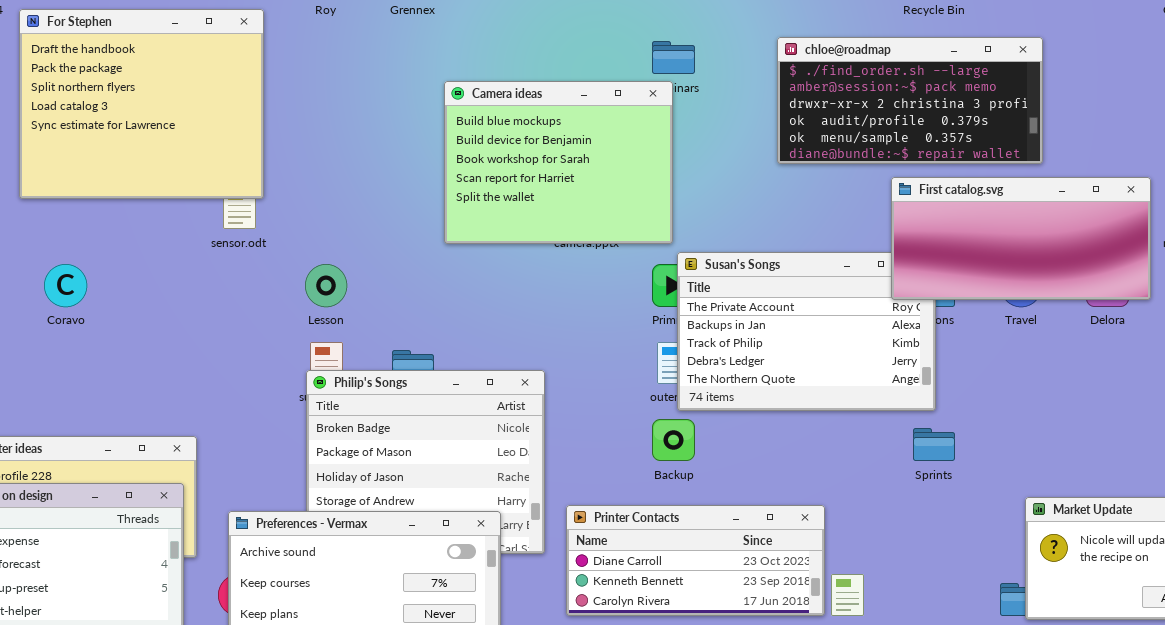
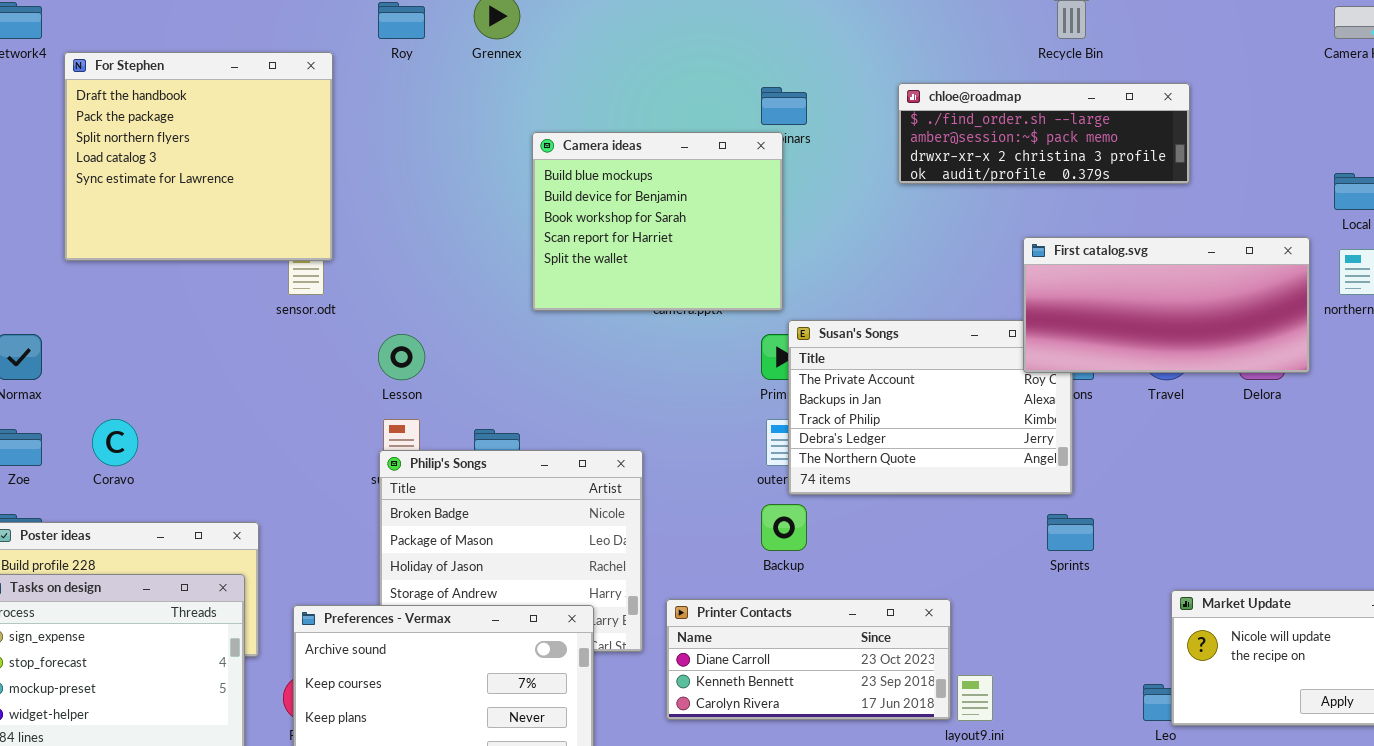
chloe@roadmap: [777,37,1043,164] -> [898,83,1190,184], resized
Coravo: [44,264,87,307] -> [92,419,138,466], moved

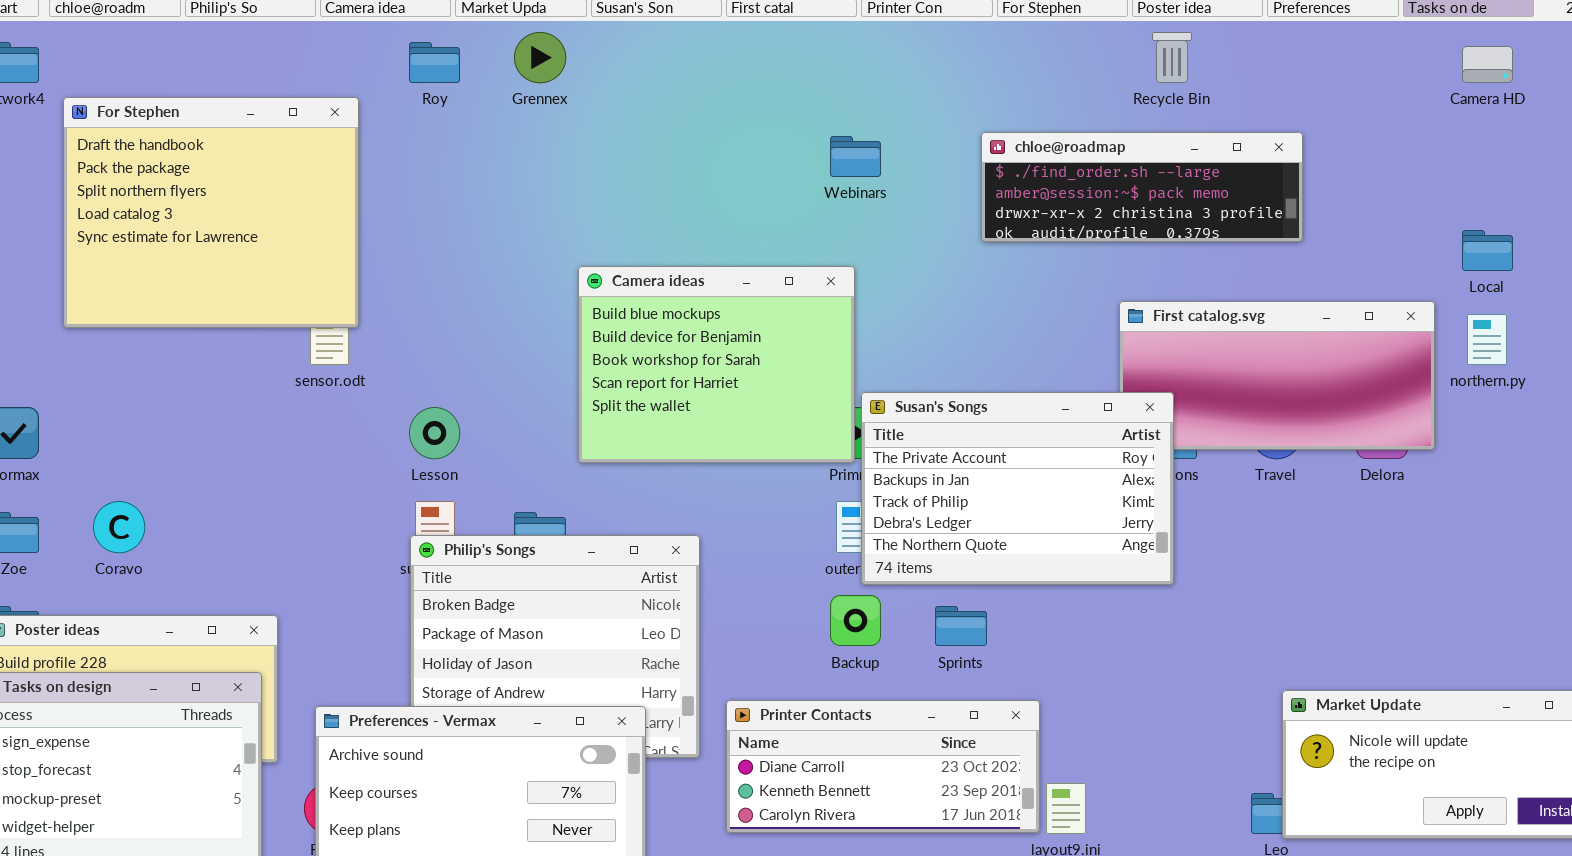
Camera ideas: [532,132,783,311] -> [578,266,855,463], moved
Susan's Songs: [788,320,1073,495] -> [861,392,1174,585], raised
Sprints: [1047,514,1094,551] -> [935,606,987,646], moved

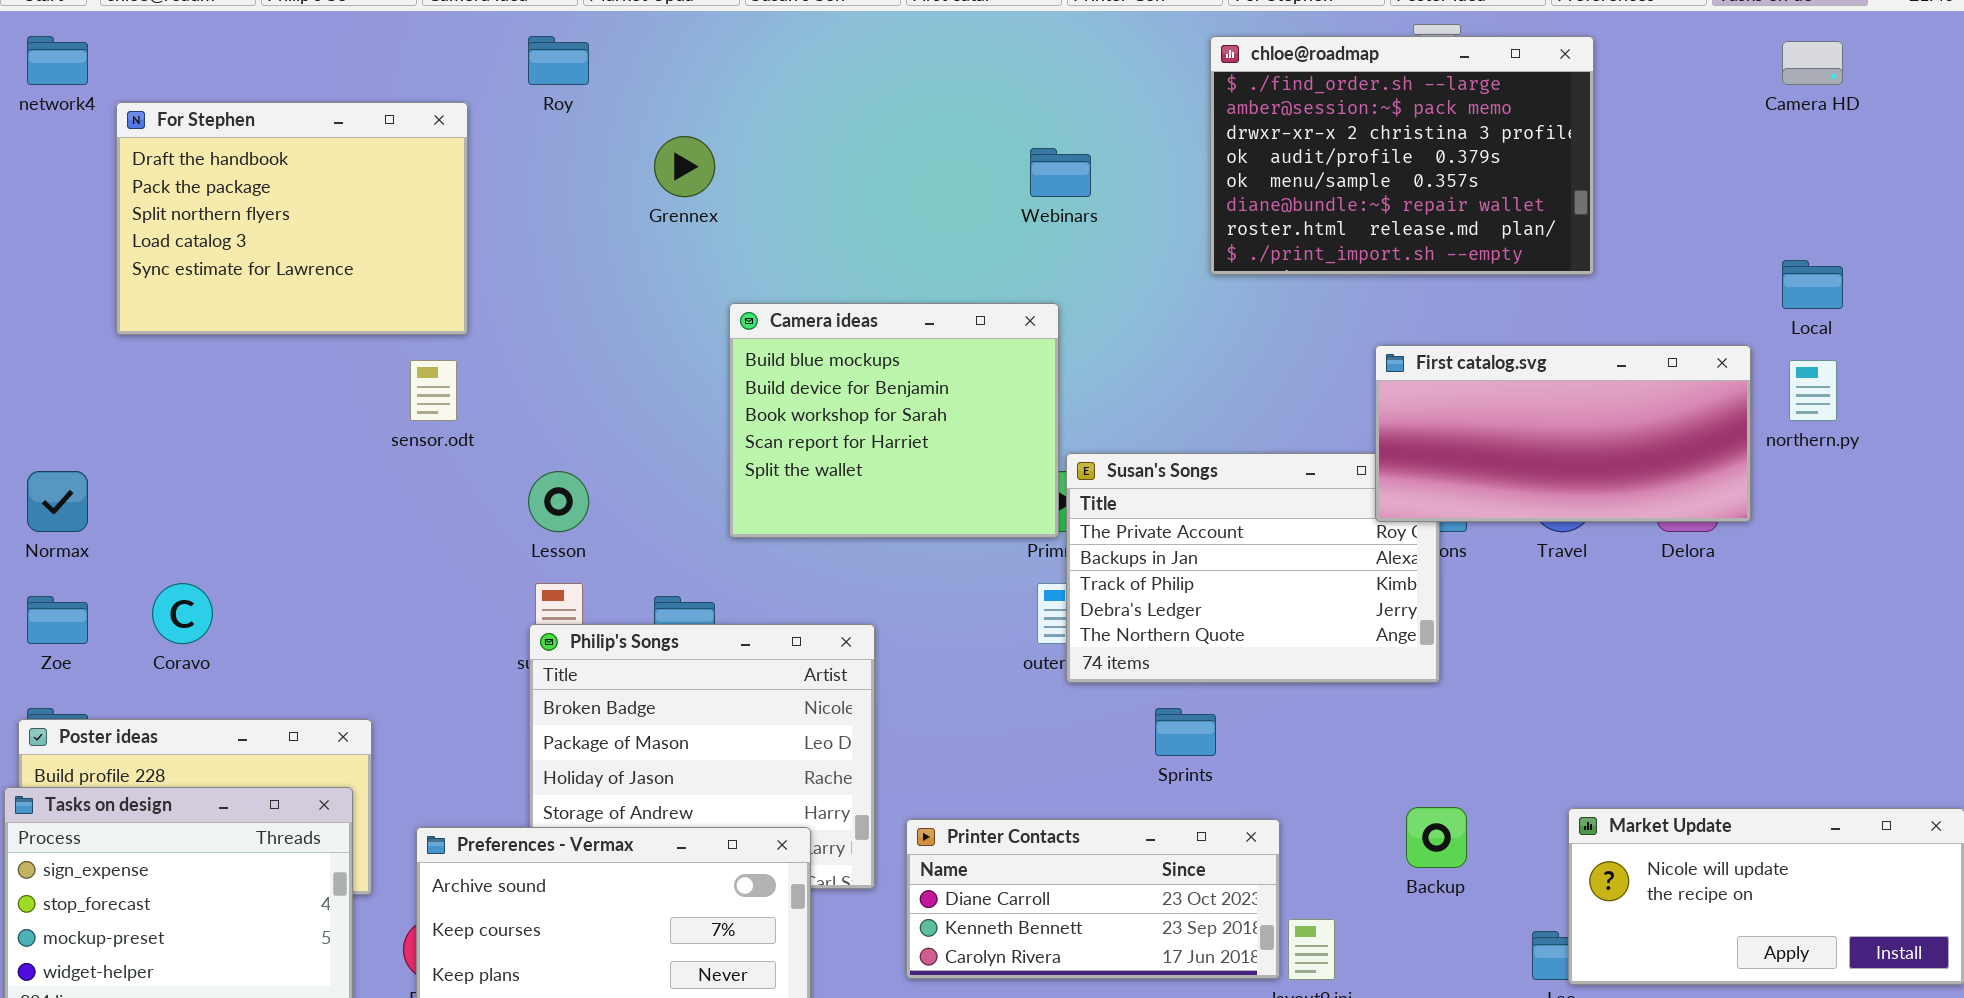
Grennex: [514,32,566,83] -> [654,136,715,197], moved
For Stephen: [63,97,359,328] -> [116,102,468,335], resized
chloe@roadmap: [981,132,1303,242] -> [1210,36,1594,275], resized
First catalog.svg: [1119,301,1435,450] -> [1375,345,1751,522], raised
Backup: [830,595,881,646] -> [1406,807,1467,868], moved

